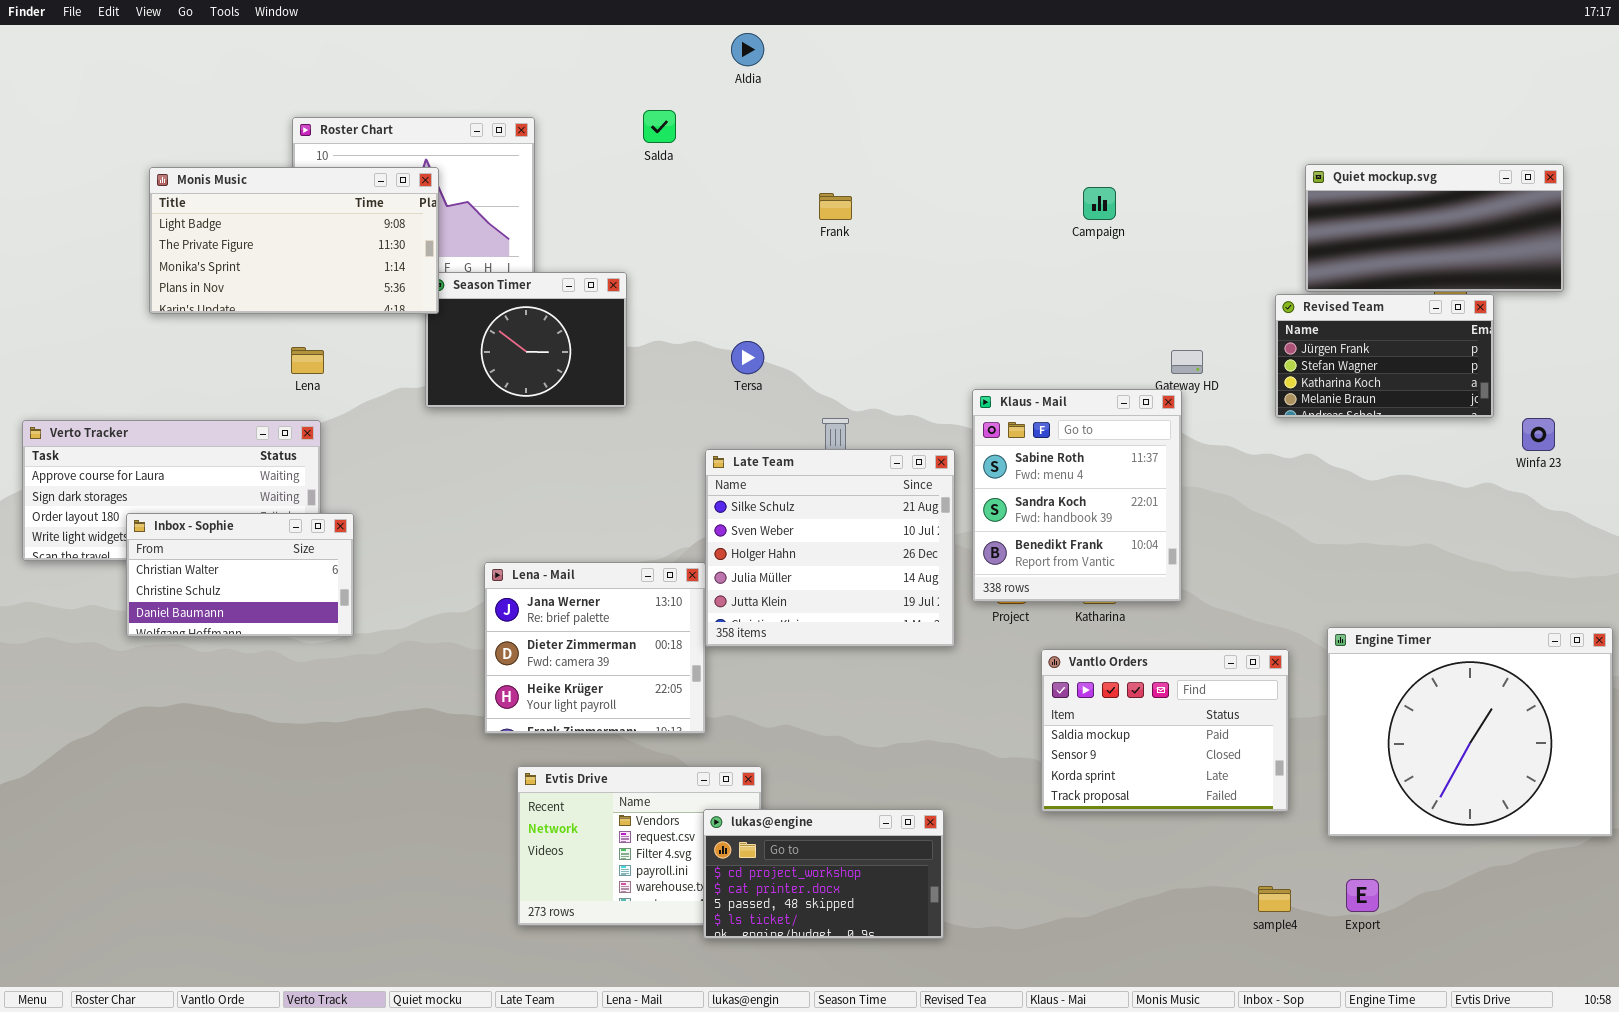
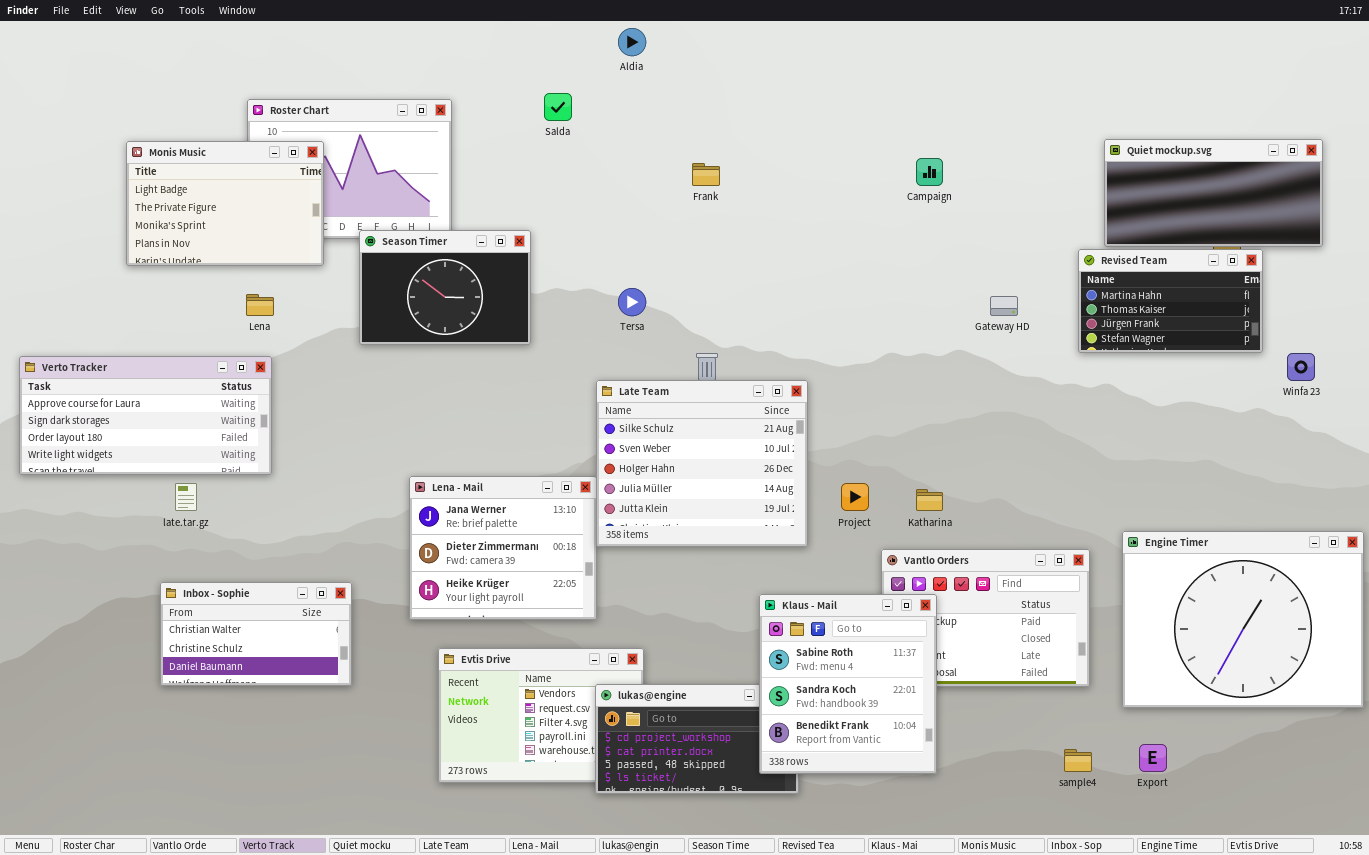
Monis Music: [149,167,439,314] -> [126,141,324,266], resized
Revised Team: [1275,294,1494,418] -> [1078,249,1263,353], scrolled up 2 rows
Klaus - Mail: [972,389,1182,602] -> [759,594,937,774], moved
Inbox - Sophie: [126,513,354,637] -> [160,582,352,686], moved

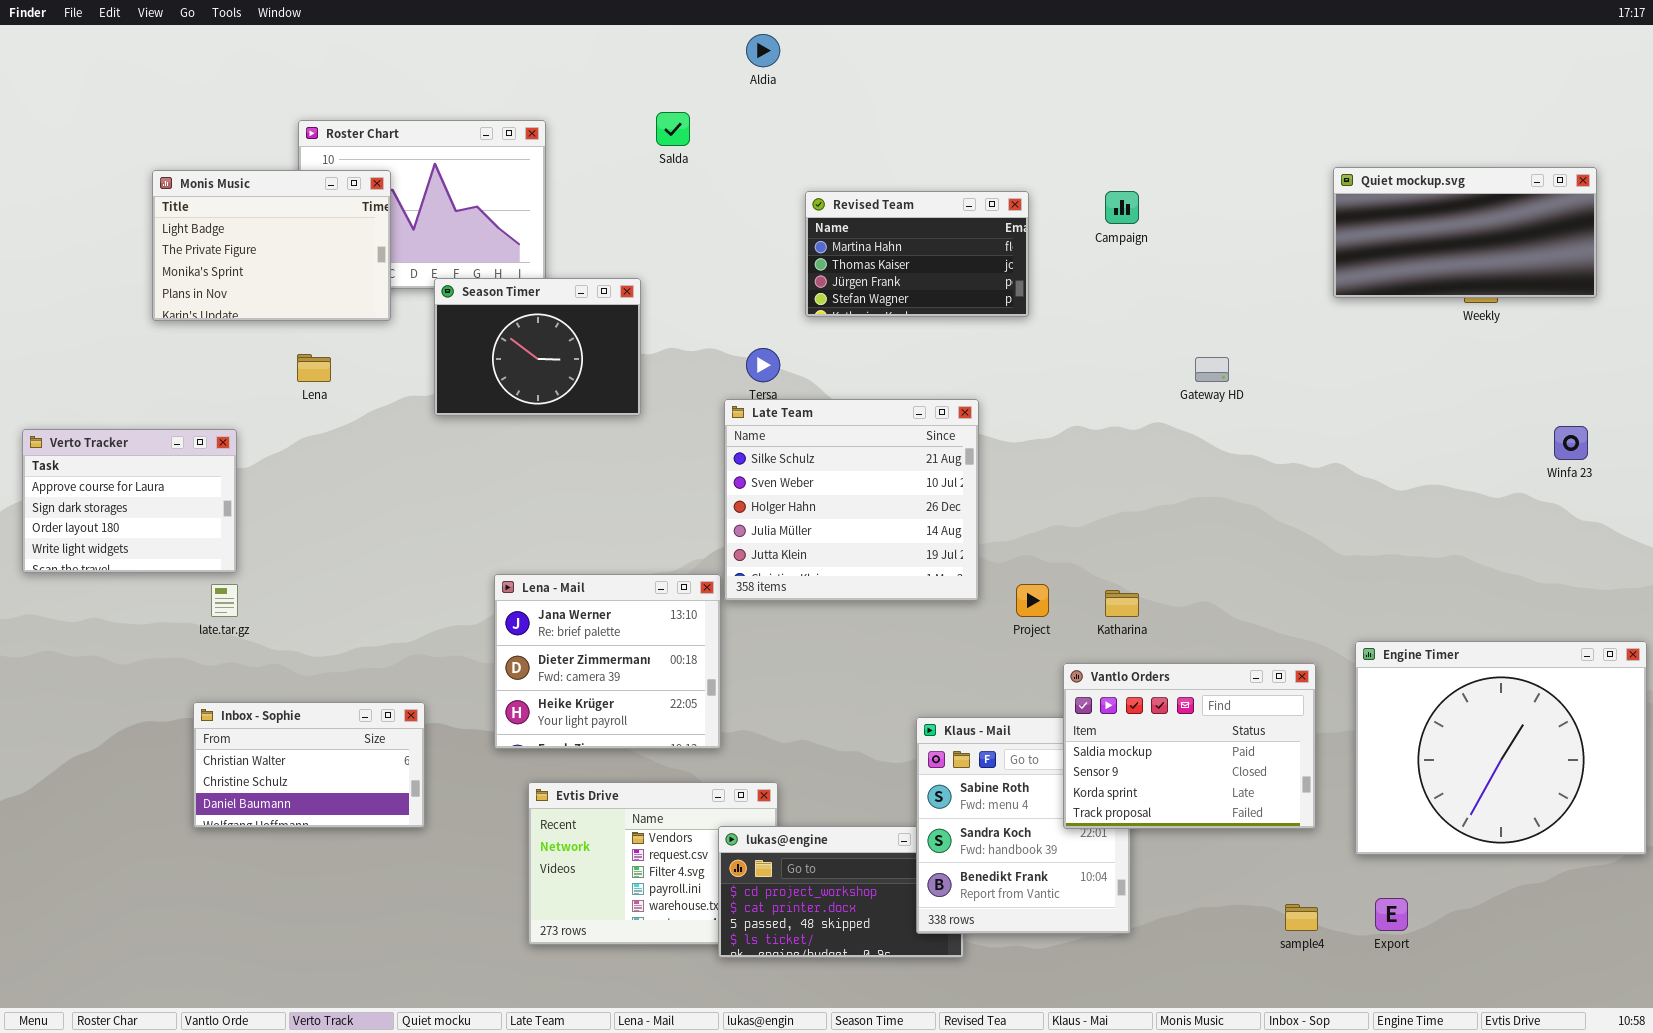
Revised Team: [1078,249,1263,353] -> [805,191,1029,317], moved
Verto Tracker: [19,356,272,475] -> [22,429,237,573], resized
Late Team: [596,380,808,547] -> [724,399,979,601], moved
Vantlo Orders: [881,549,1090,687] -> [1063,663,1316,829], raised

